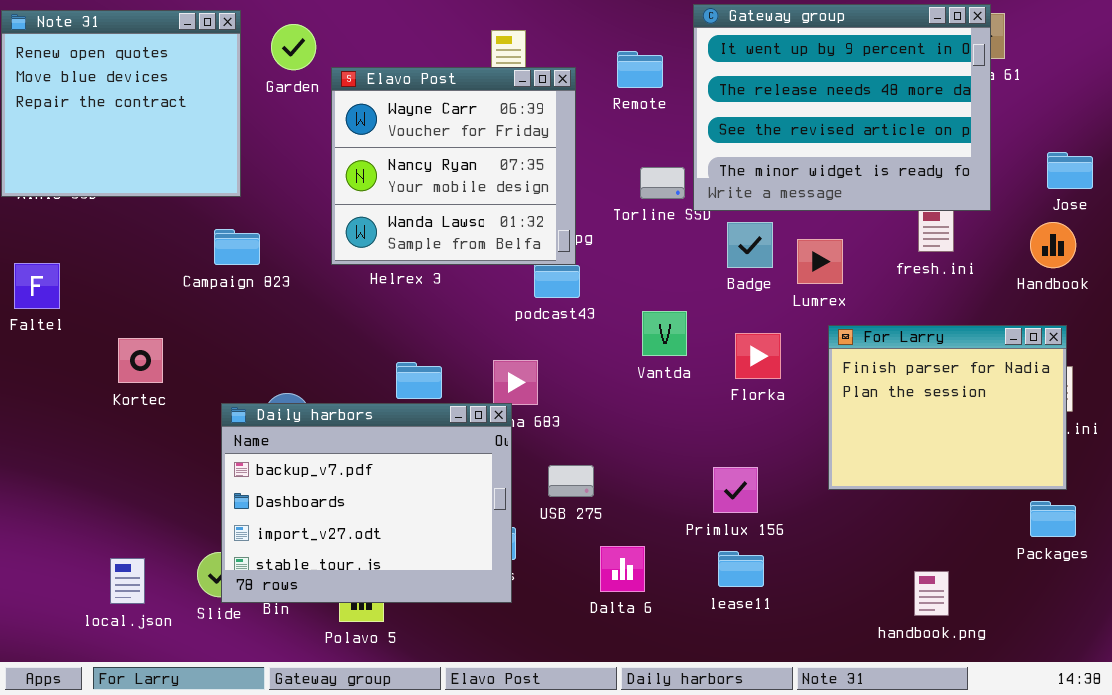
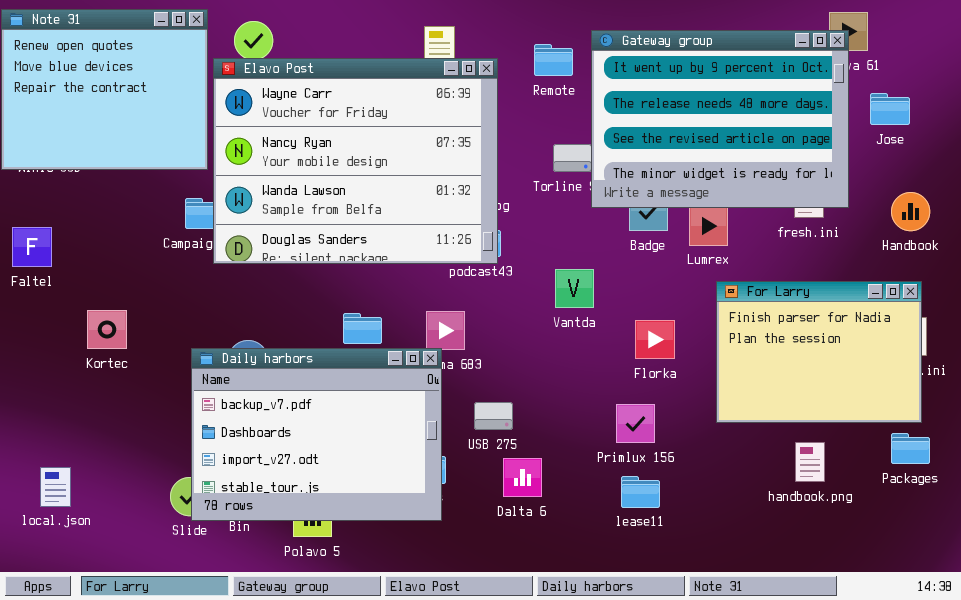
Gateway group: [693,4,991,211] -> [591,30,849,208], moved
Elavo Post: [331,67,576,265] -> [213,58,498,264], resized
Jose: [1047,152,1093,189] -> [870,93,910,125], moved
Florka: [735,333,781,379] -> [635,320,675,359], moved
Kortec: [118,338,163,383] -> [87,310,127,349], moved
Dalta 6: [600,546,645,592] -> [503,458,542,497], moved
local.json: [110,558,145,604] -> [40,467,71,507], moved
handbook.png: [914,571,949,616] -> [795,442,825,482], moved

